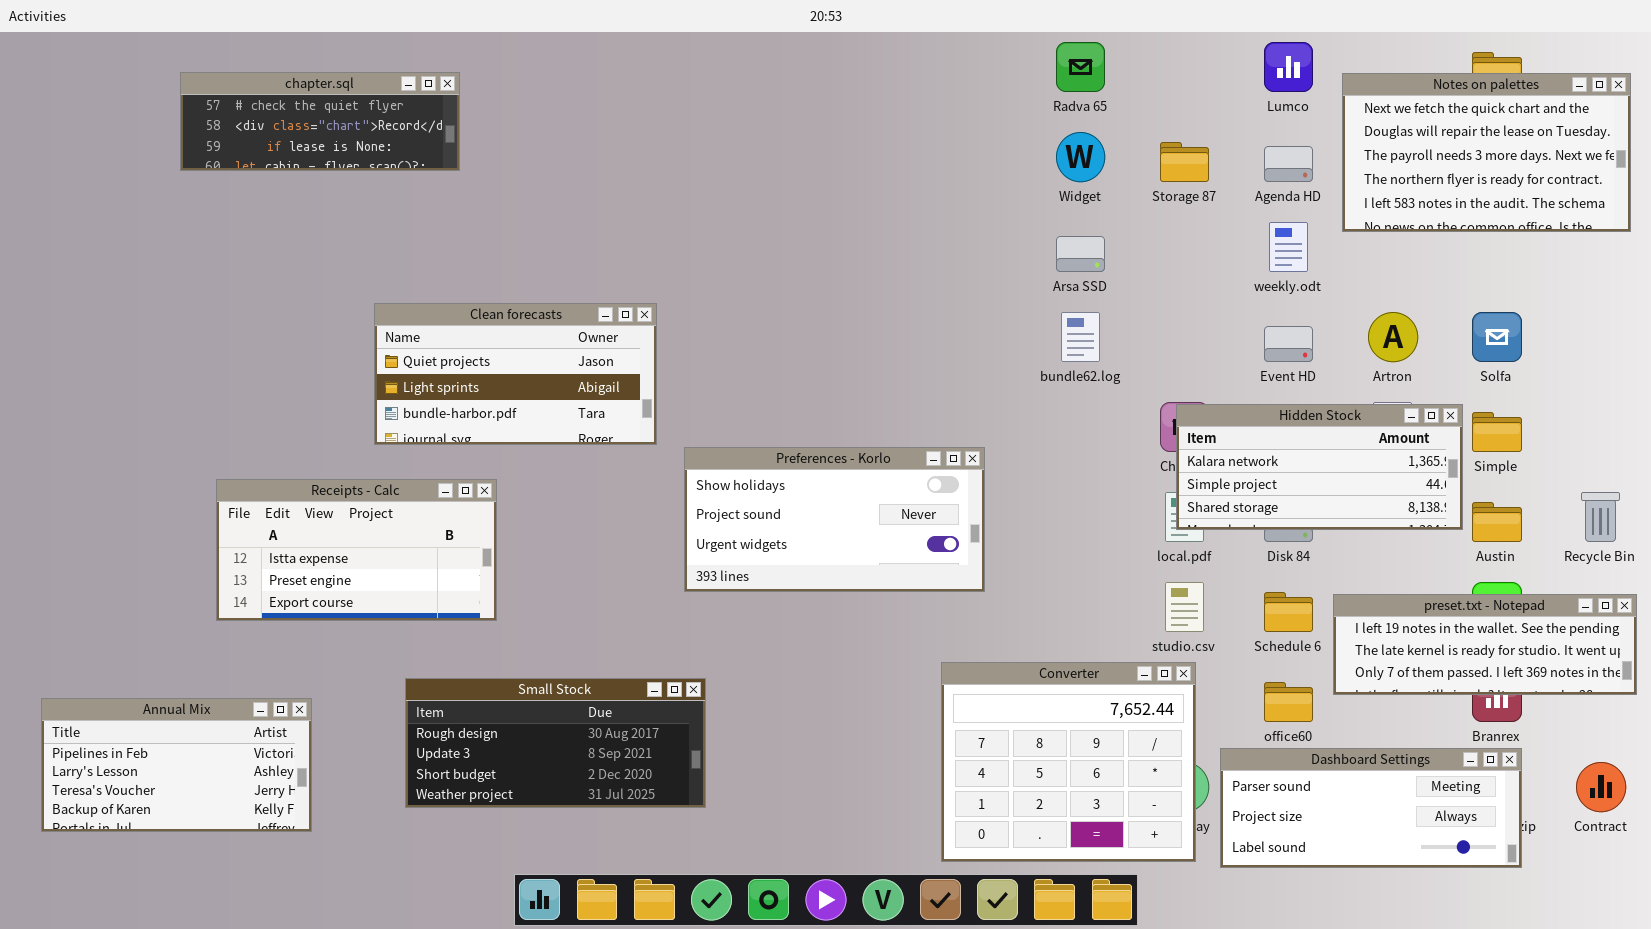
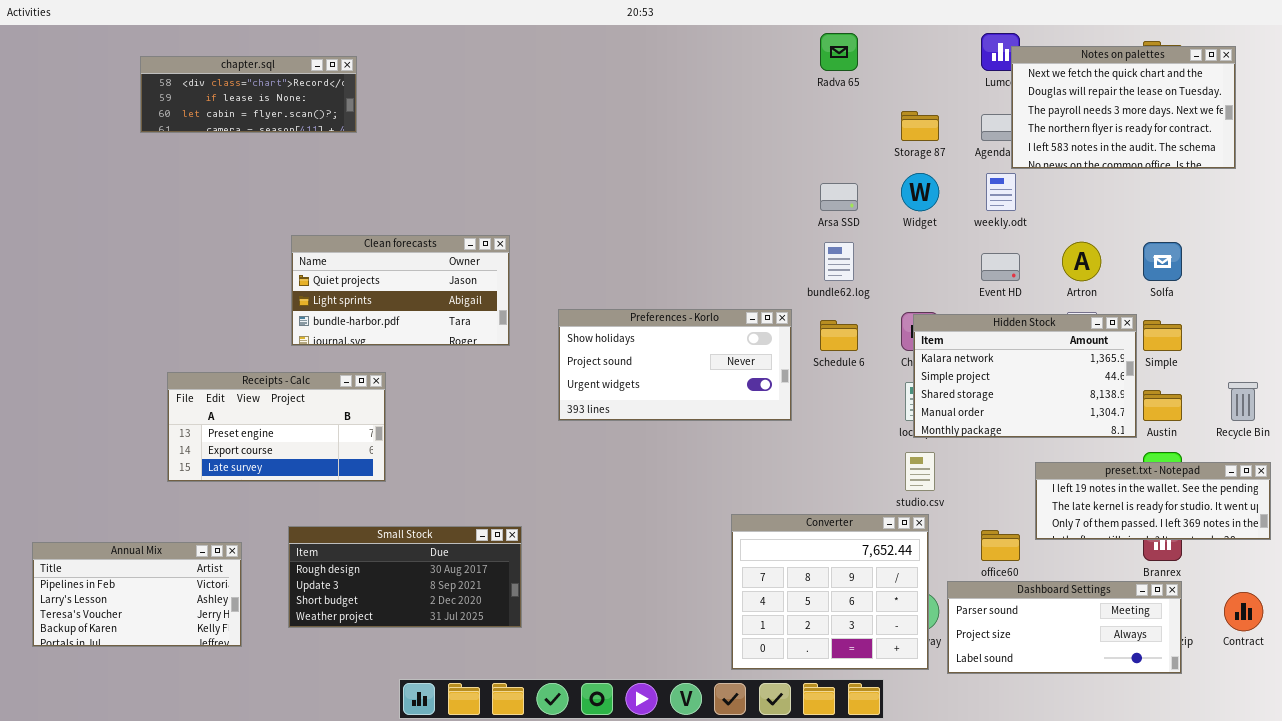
chapter.sql: [180,72,460,171] -> [140,56,357,133], scrolled down 1 row
Notes on palettes: [1342,73,1631,232] -> [1011,46,1236,169], moved
Widget: [1056,132,1105,182] -> [901,173,939,211], moved
Hidden Stock: [1176,404,1463,530] -> [913,314,1137,438], resized
Preferences - Korlo: [684,447,985,592] -> [558,309,792,421], moved
Receipts - Calc: [216,479,497,621] -> [167,372,386,482], scrolled down 1 row
Schedule 6: [1264,592,1313,632] -> [820,320,858,351], moved
Small Stock: [405,678,706,808] -> [288,526,522,628], moved

